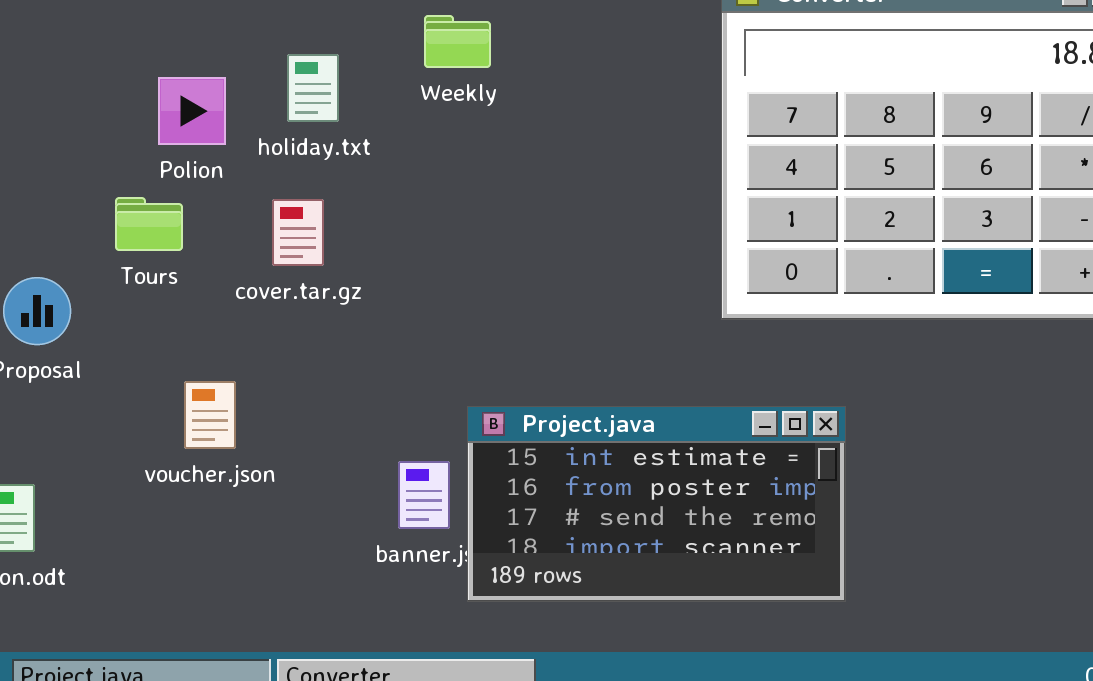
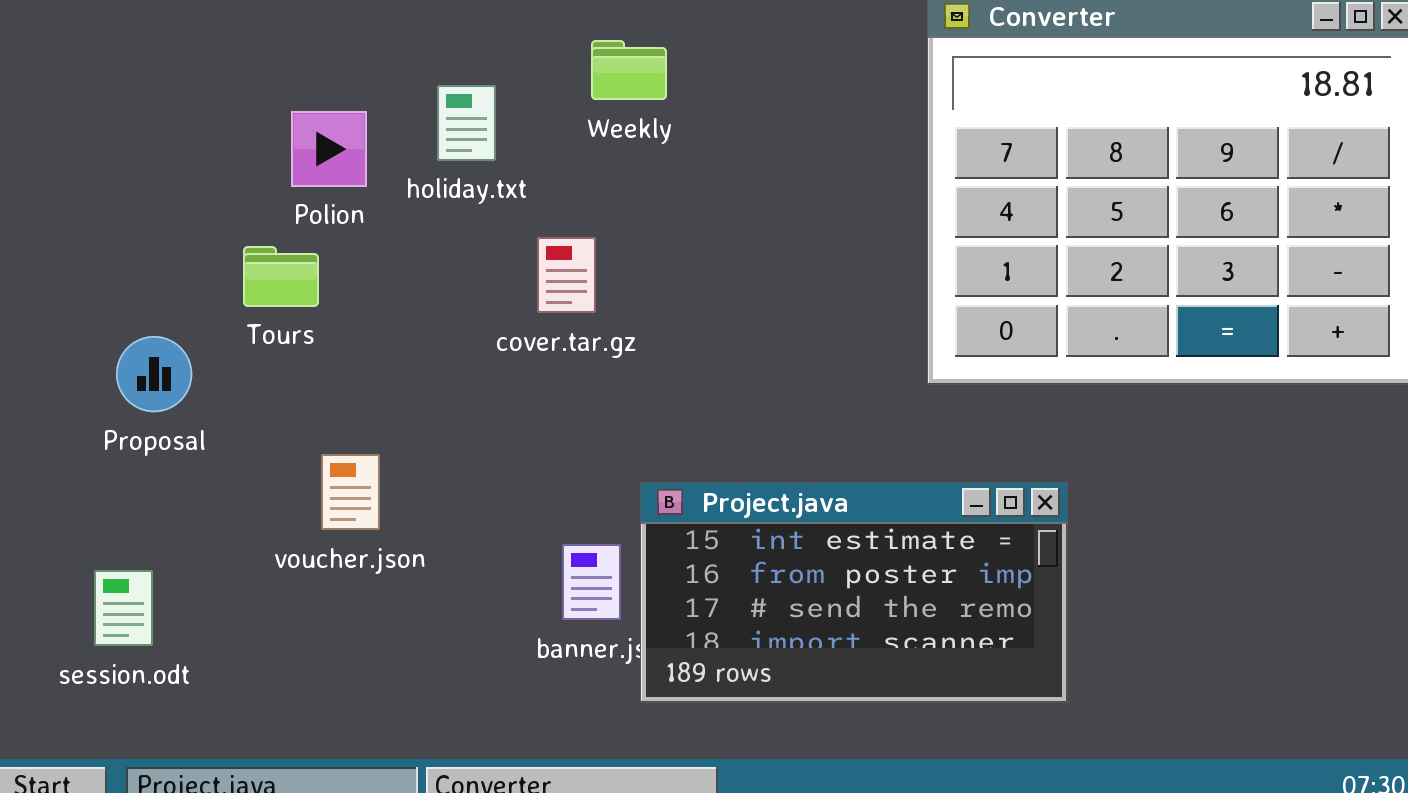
cover.tar.gz: [272,199,324,266] -> [537,237,596,313], moved

